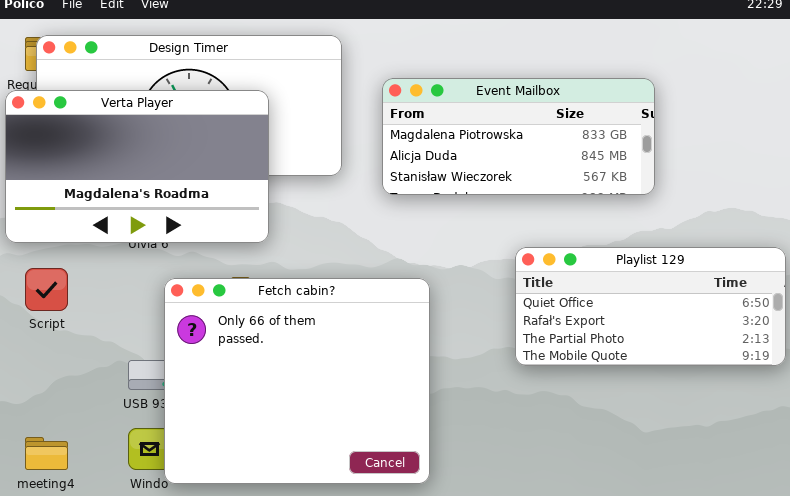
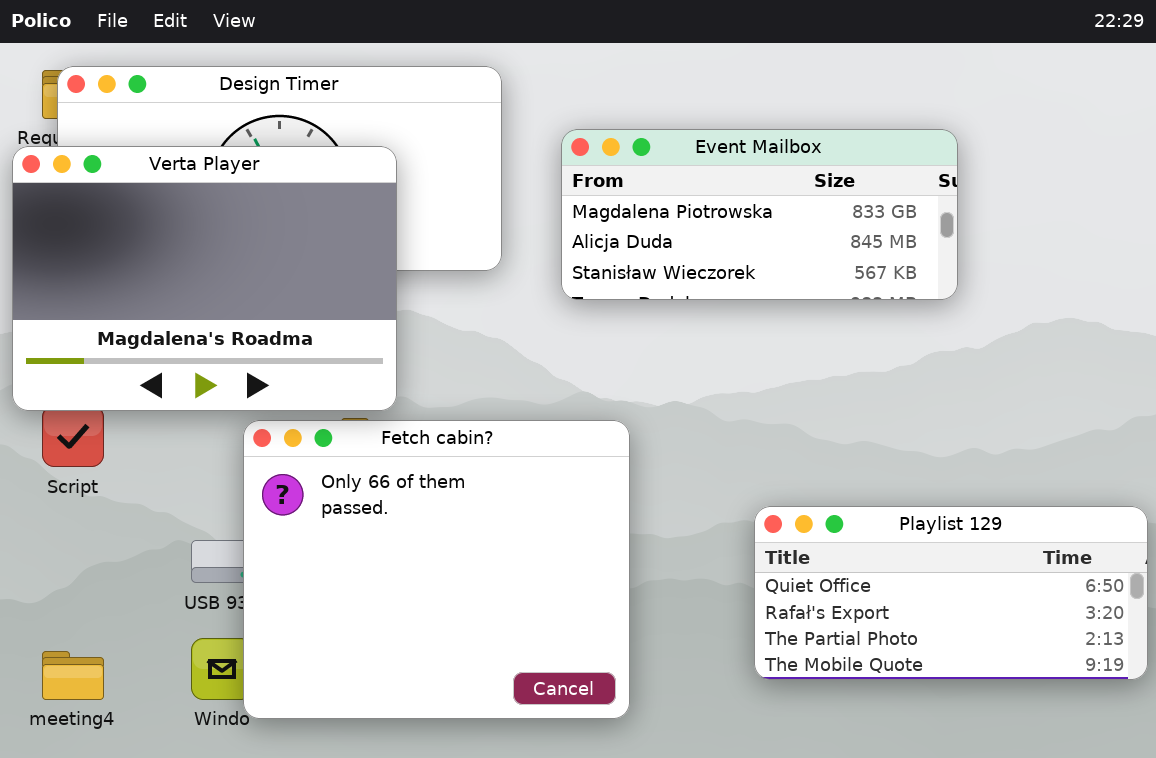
Verta Player: [5,90,269,243] -> [12,146,397,411], resized
Playlist 129: [515,247,786,366] -> [754,506,1148,680], moved

